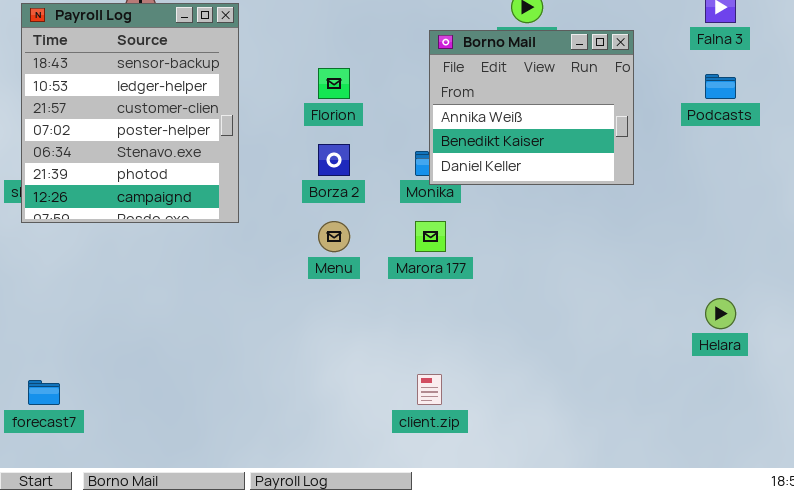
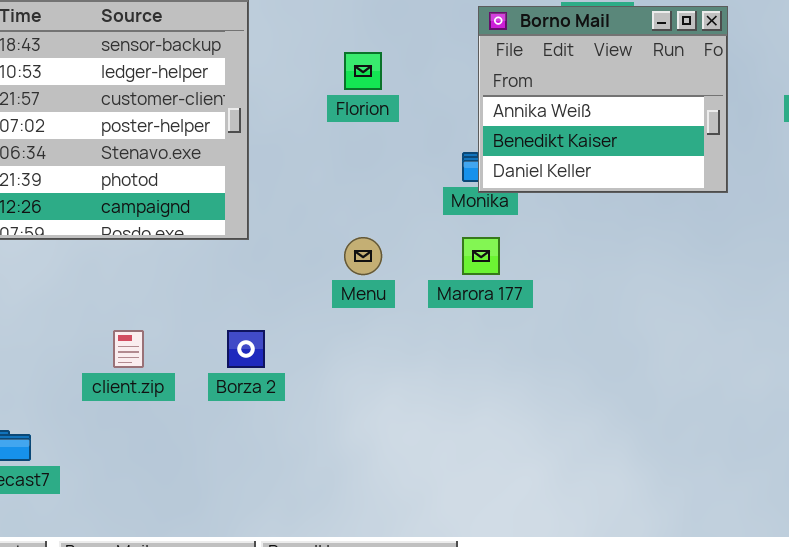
Borza 2: [318,144,350,176] -> [227,330,265,368], moved
client.zip: [417,374,442,405] -> [113,330,144,368], moved

